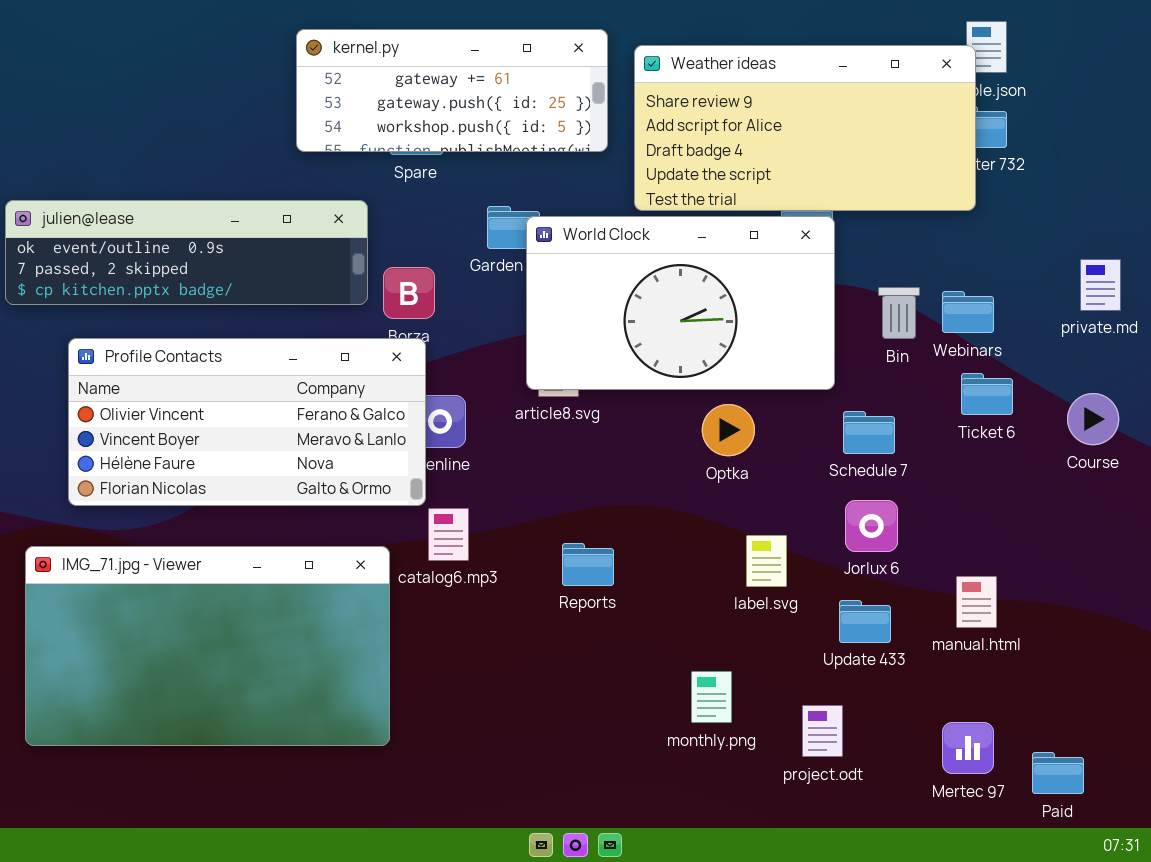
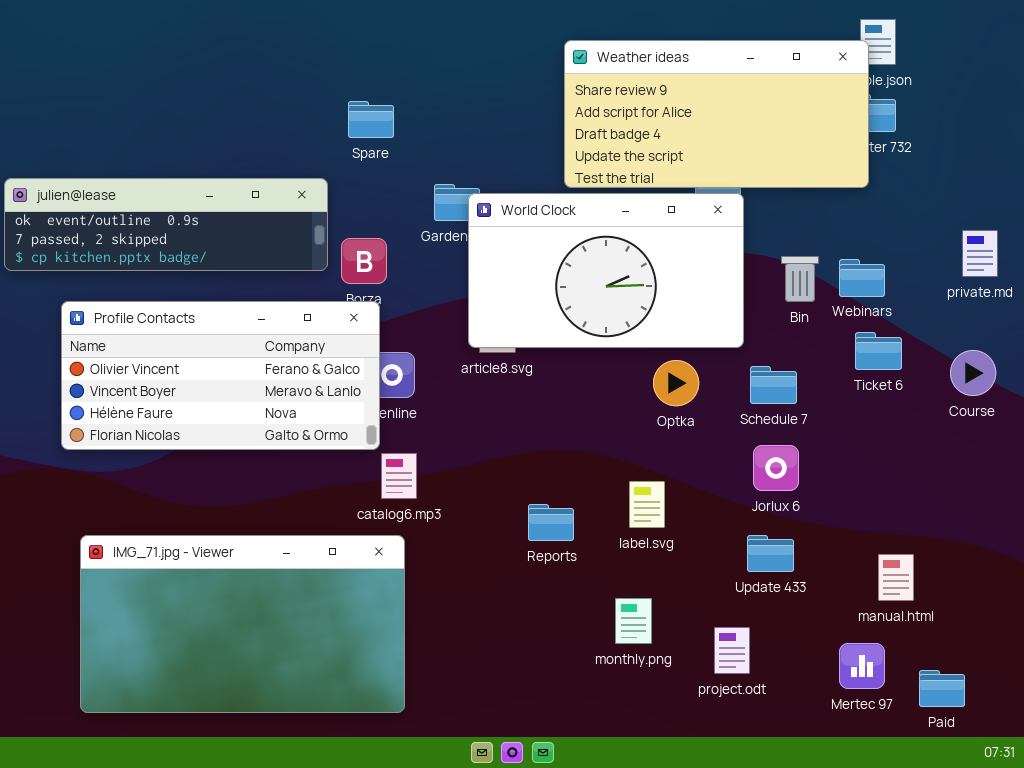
kernel.py: [296,29,608,152] -> none, closed
Optka: [702,404,755,456] -> [653,360,699,406], moved
label.svg: [746,535,787,587] -> [629,481,665,528], moved
Reports: [562,543,614,586] -> [528,504,574,541], moved
IMG_71.jpg - Viewer: [25,546,390,746] -> [80,535,405,713], moved
manual.html: [956,576,997,628] -> [878,554,914,601], moved

